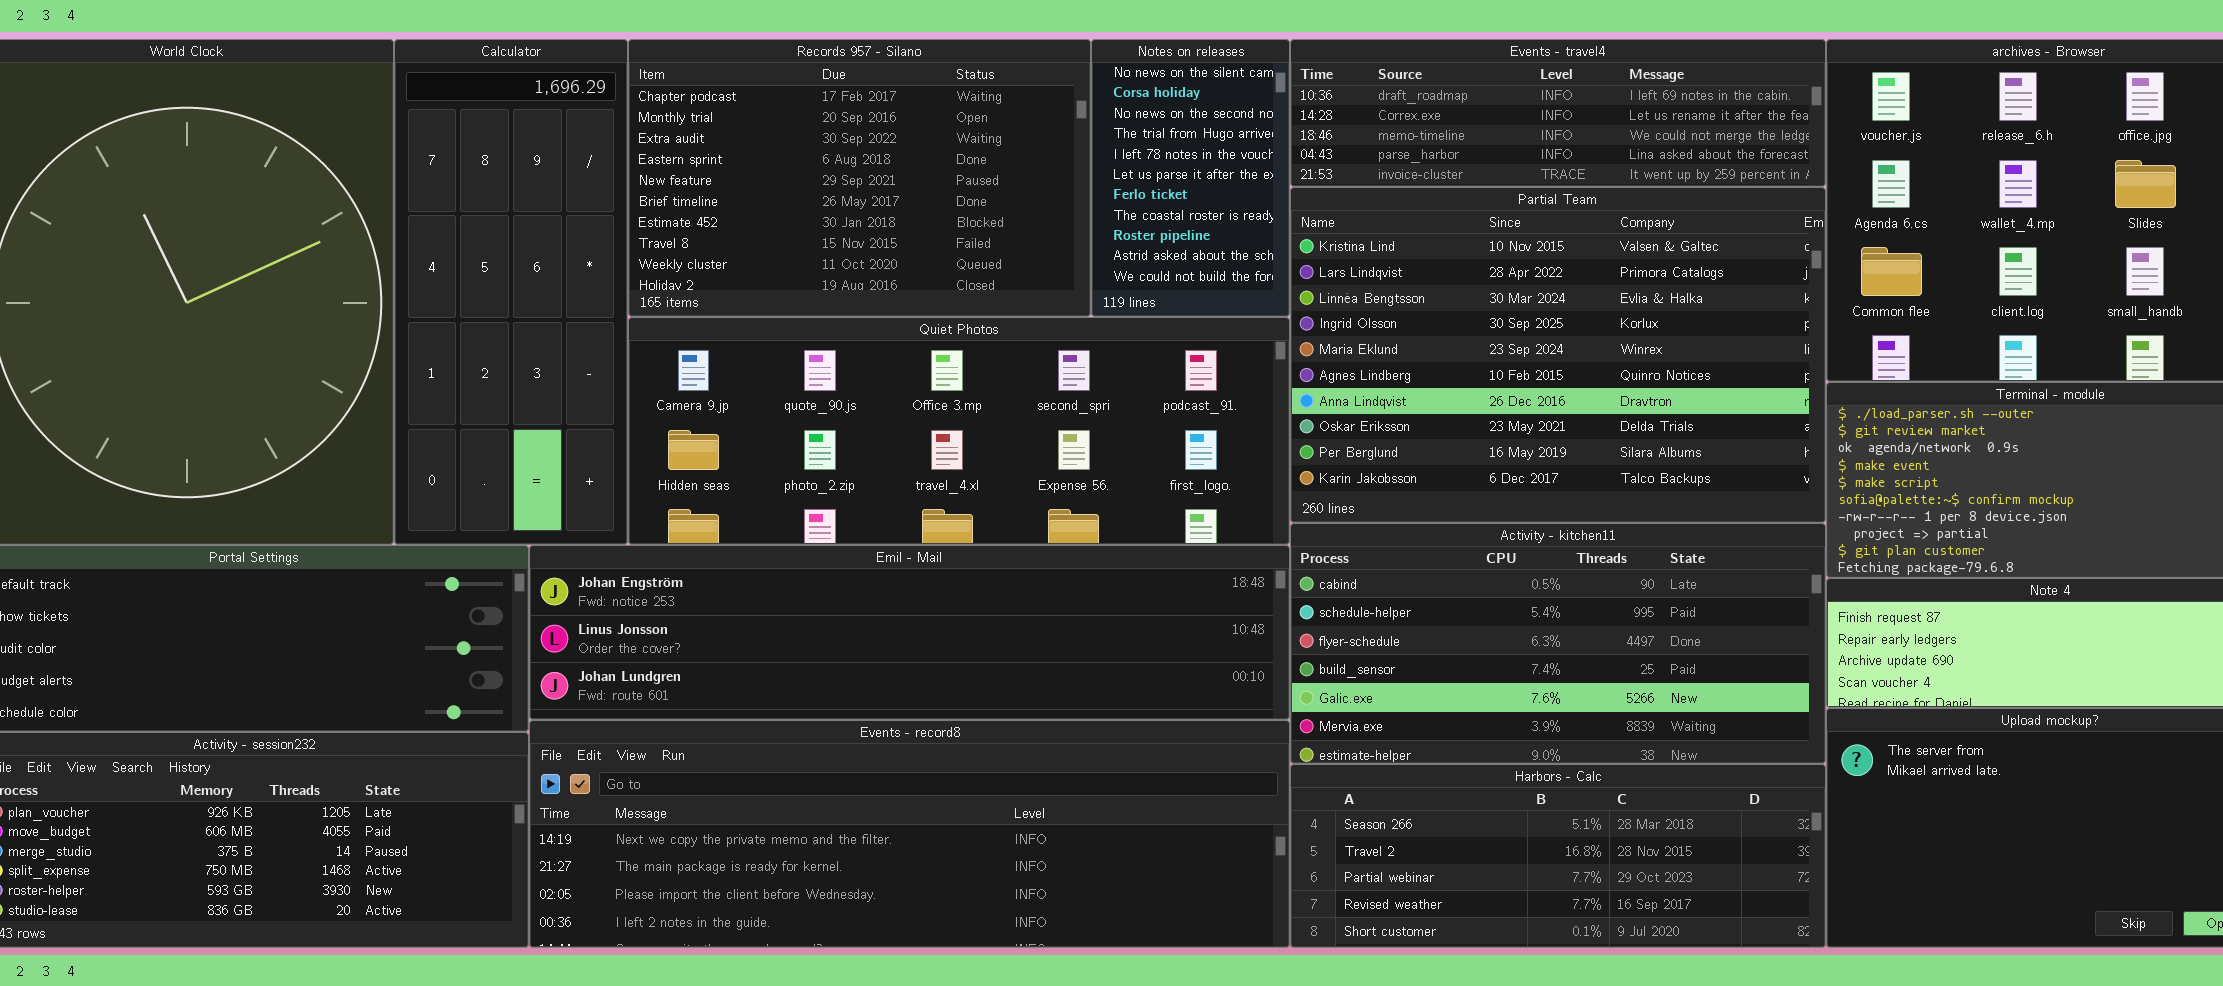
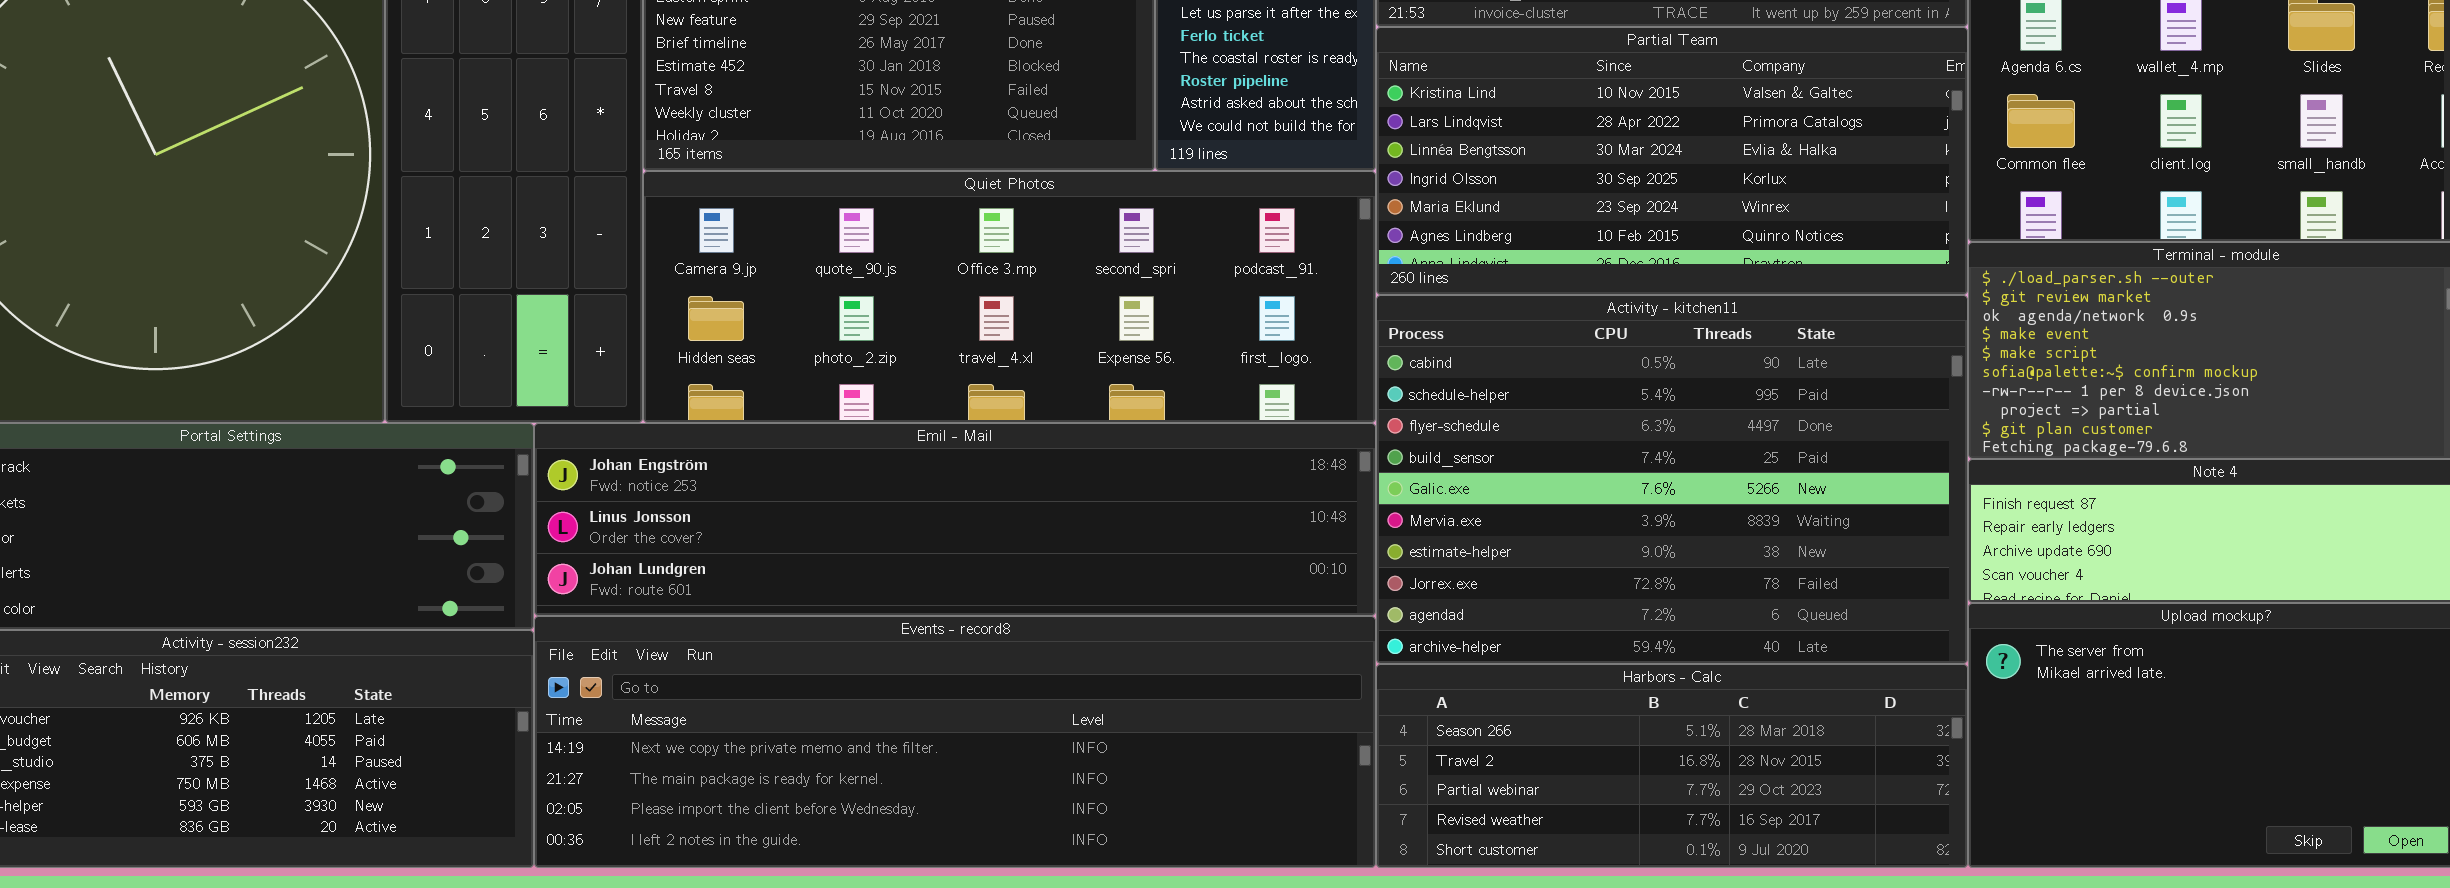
Partial Team: [1290,187,1826,523] -> [1376,27,1968,295], resized
Activity - kitchen11: [1290,523,1826,764] -> [1376,295,1968,664], resized

